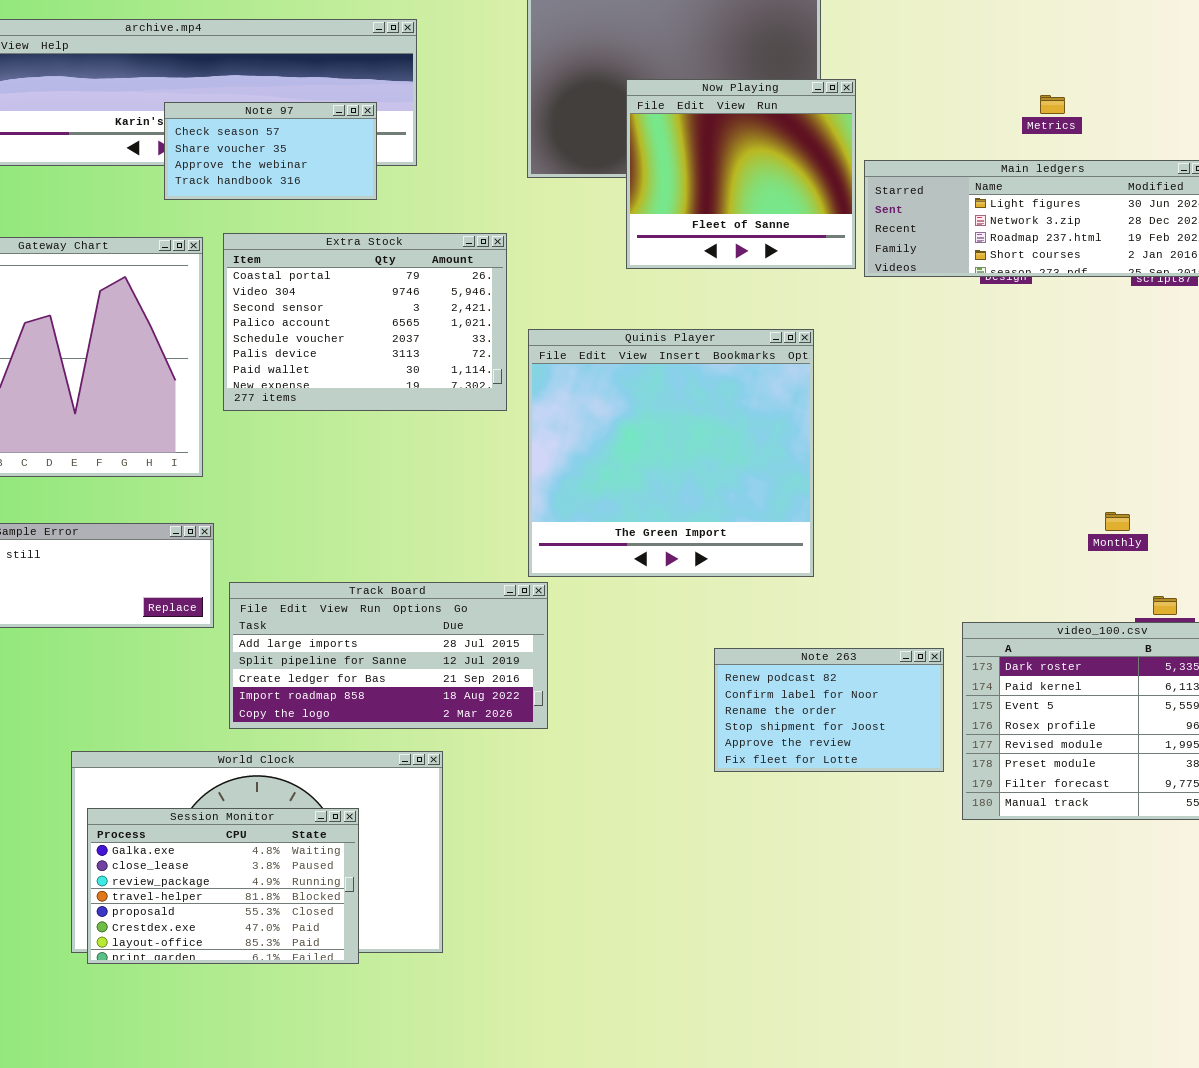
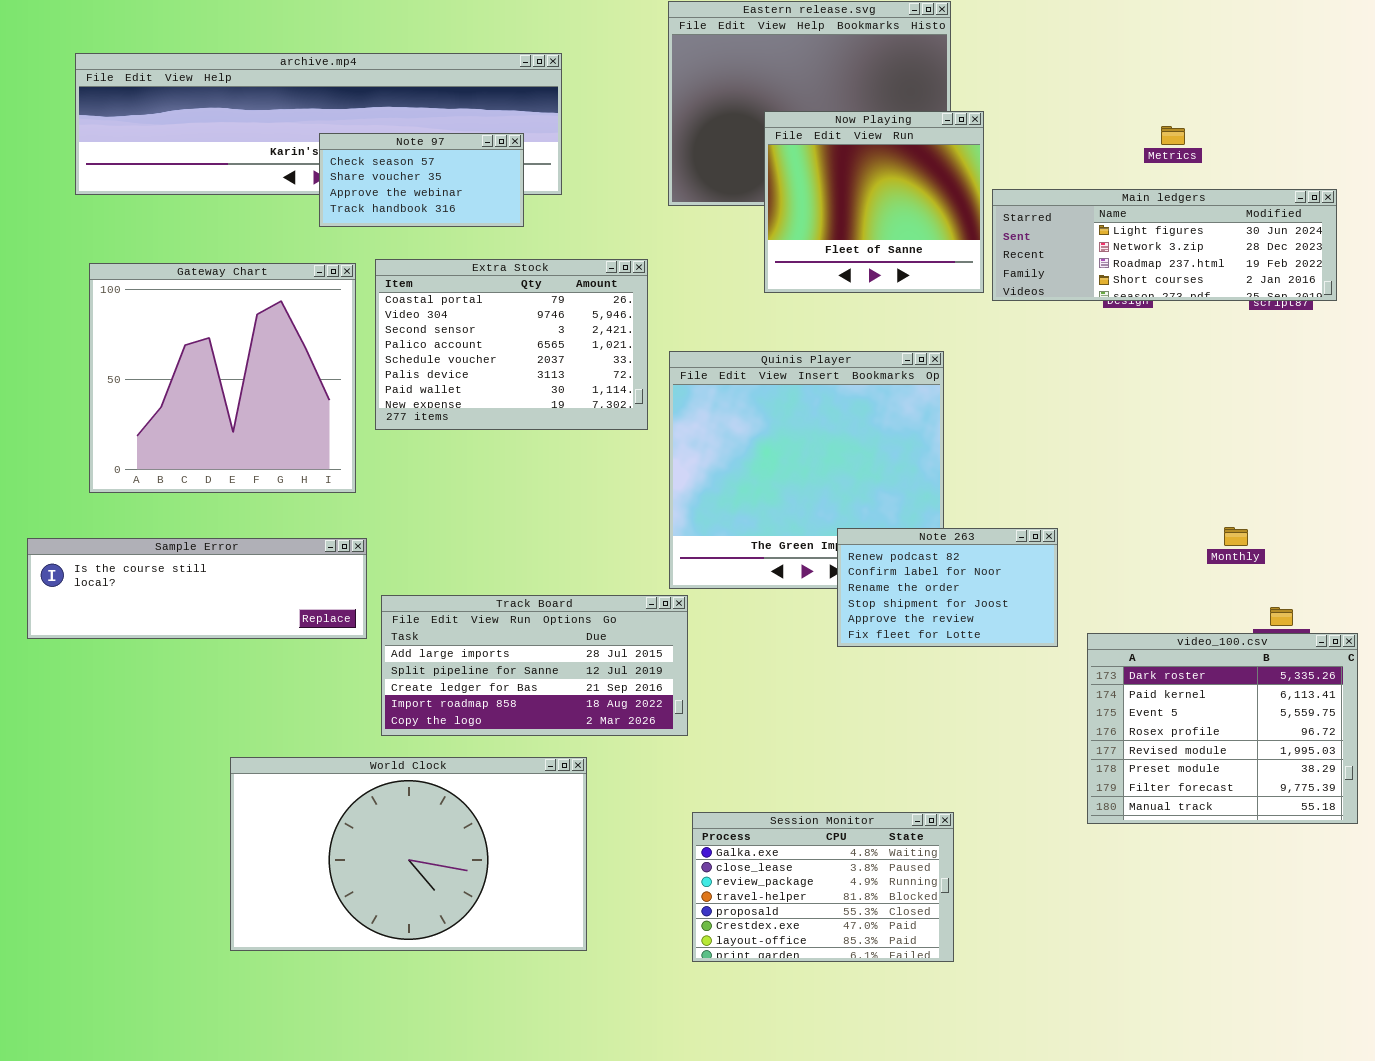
Note 263: [714,648,944,772] -> [837,528,1058,647], moved
Session Monitor: [87,808,359,964] -> [692,812,954,962], moved

